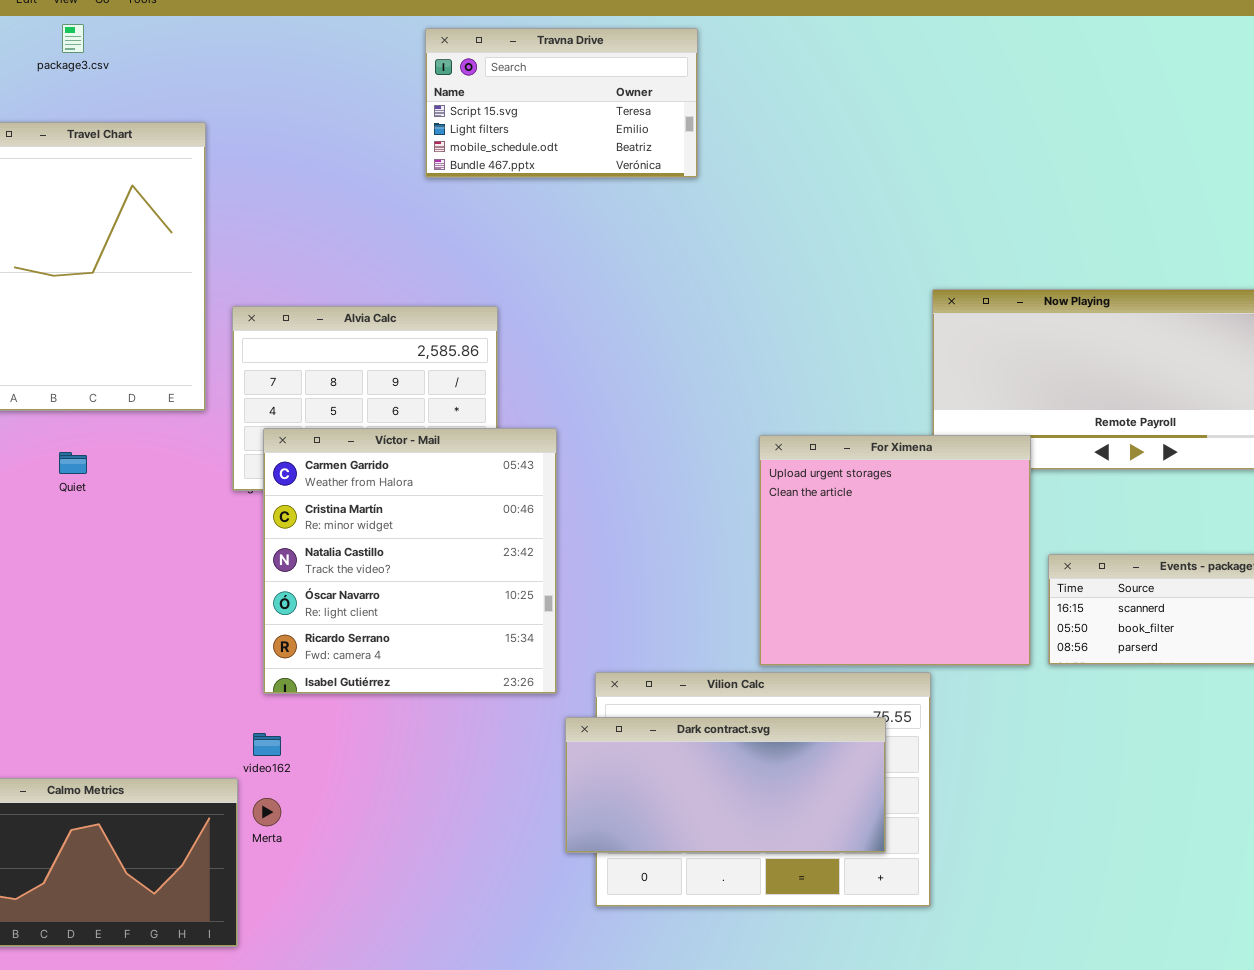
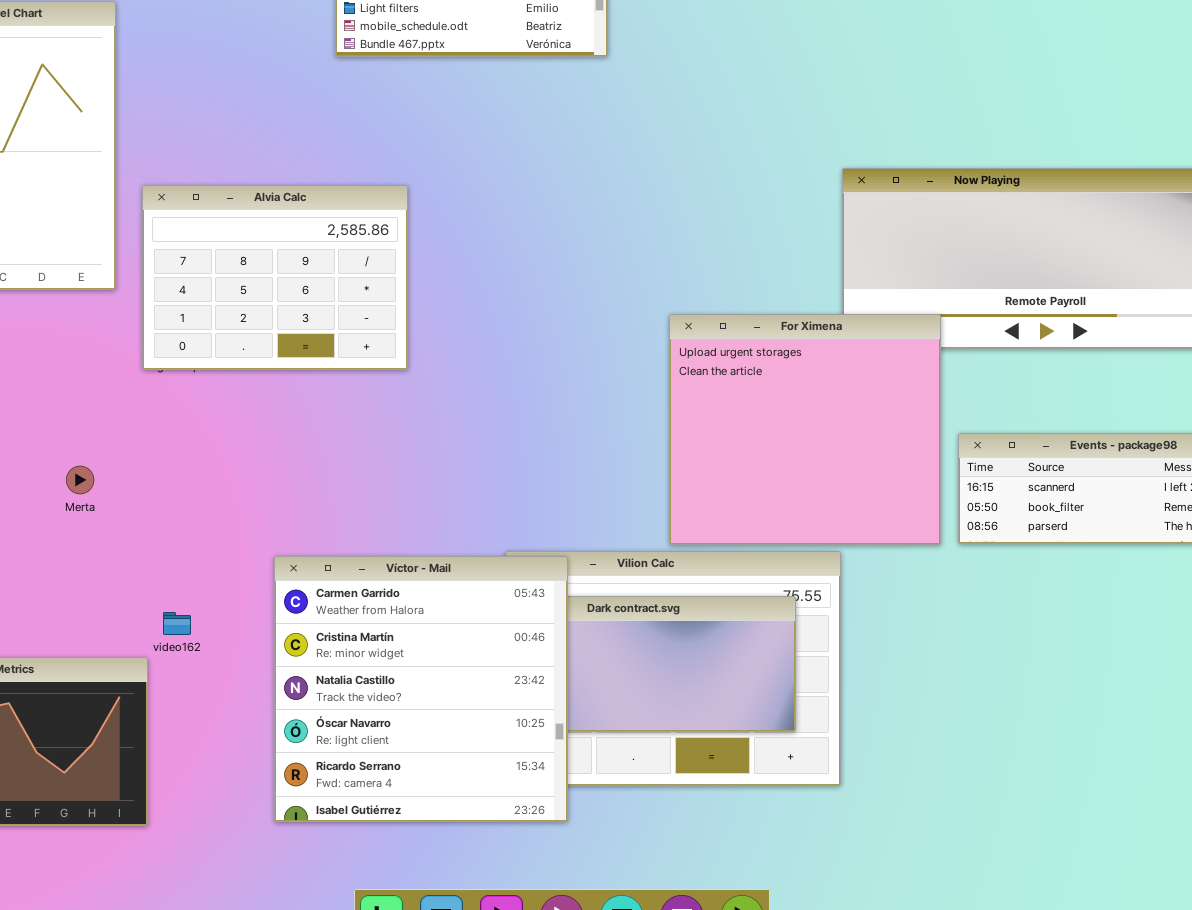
Víctor - Mail: [263,428,557,694] -> [274,556,568,822], moved
Merta: [253,798,281,826] -> [66,466,94,494], moved

